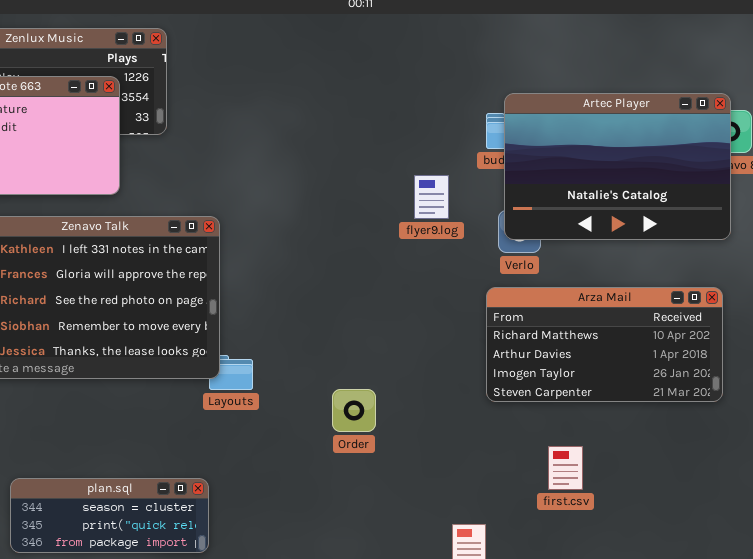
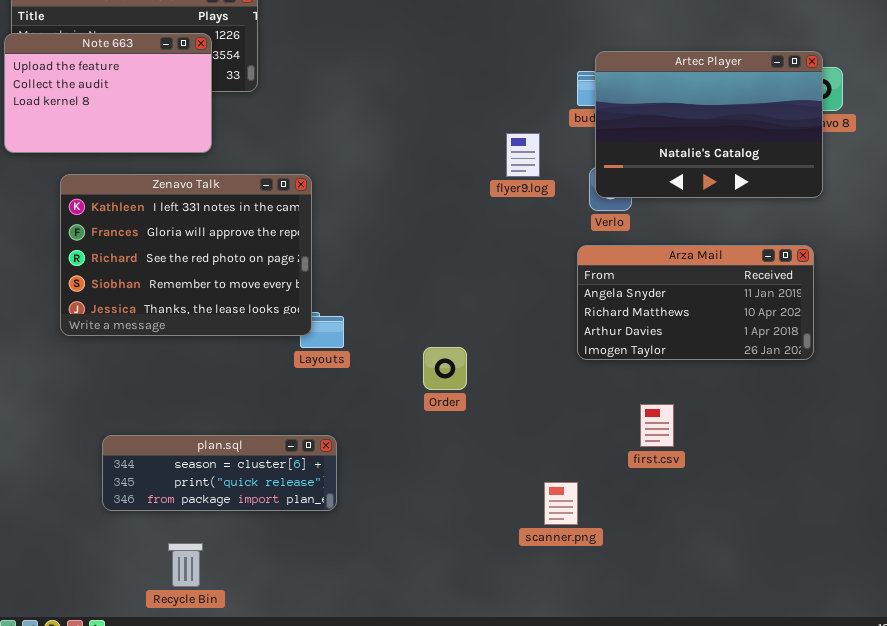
Arza Mail: [486,287,723,402] -> [577,245,814,360], scrolled up 1 row
plan.sql: [10,478,209,553] -> [102,435,337,511], resized

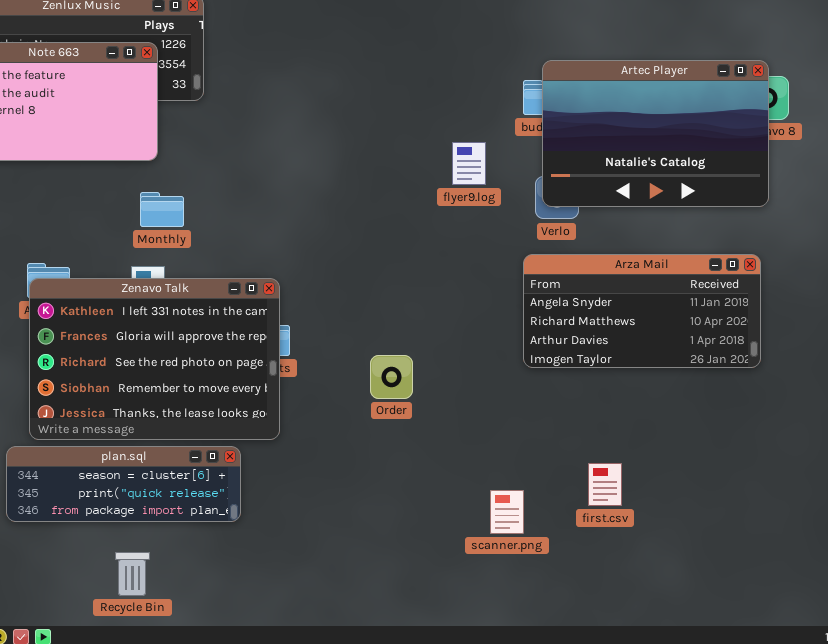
Zenavo Talk: [60,174,312,336] -> [29,278,280,440], moved
first.csv: [640,404,674,447] -> [588,463,622,506], moved
plan.sql: [102,435,337,511] -> [6,446,241,522], moved

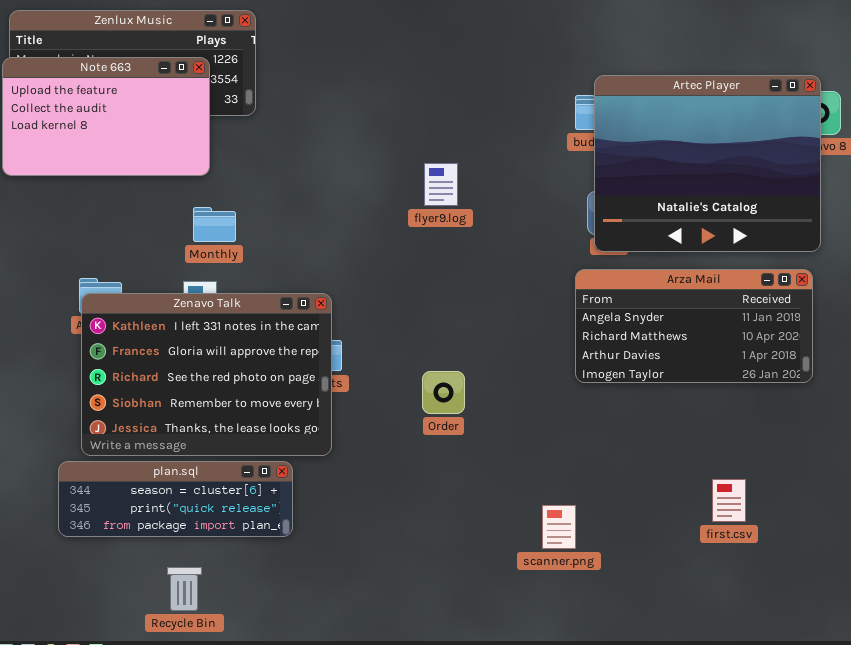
Artec Player: [542,60,769,207] -> [594,75,821,252], resized
flyer9.log: [452,142,486,185] -> [424,163,458,206], moved
first.csv: [588,463,622,506] -> [712,479,746,522], moved

